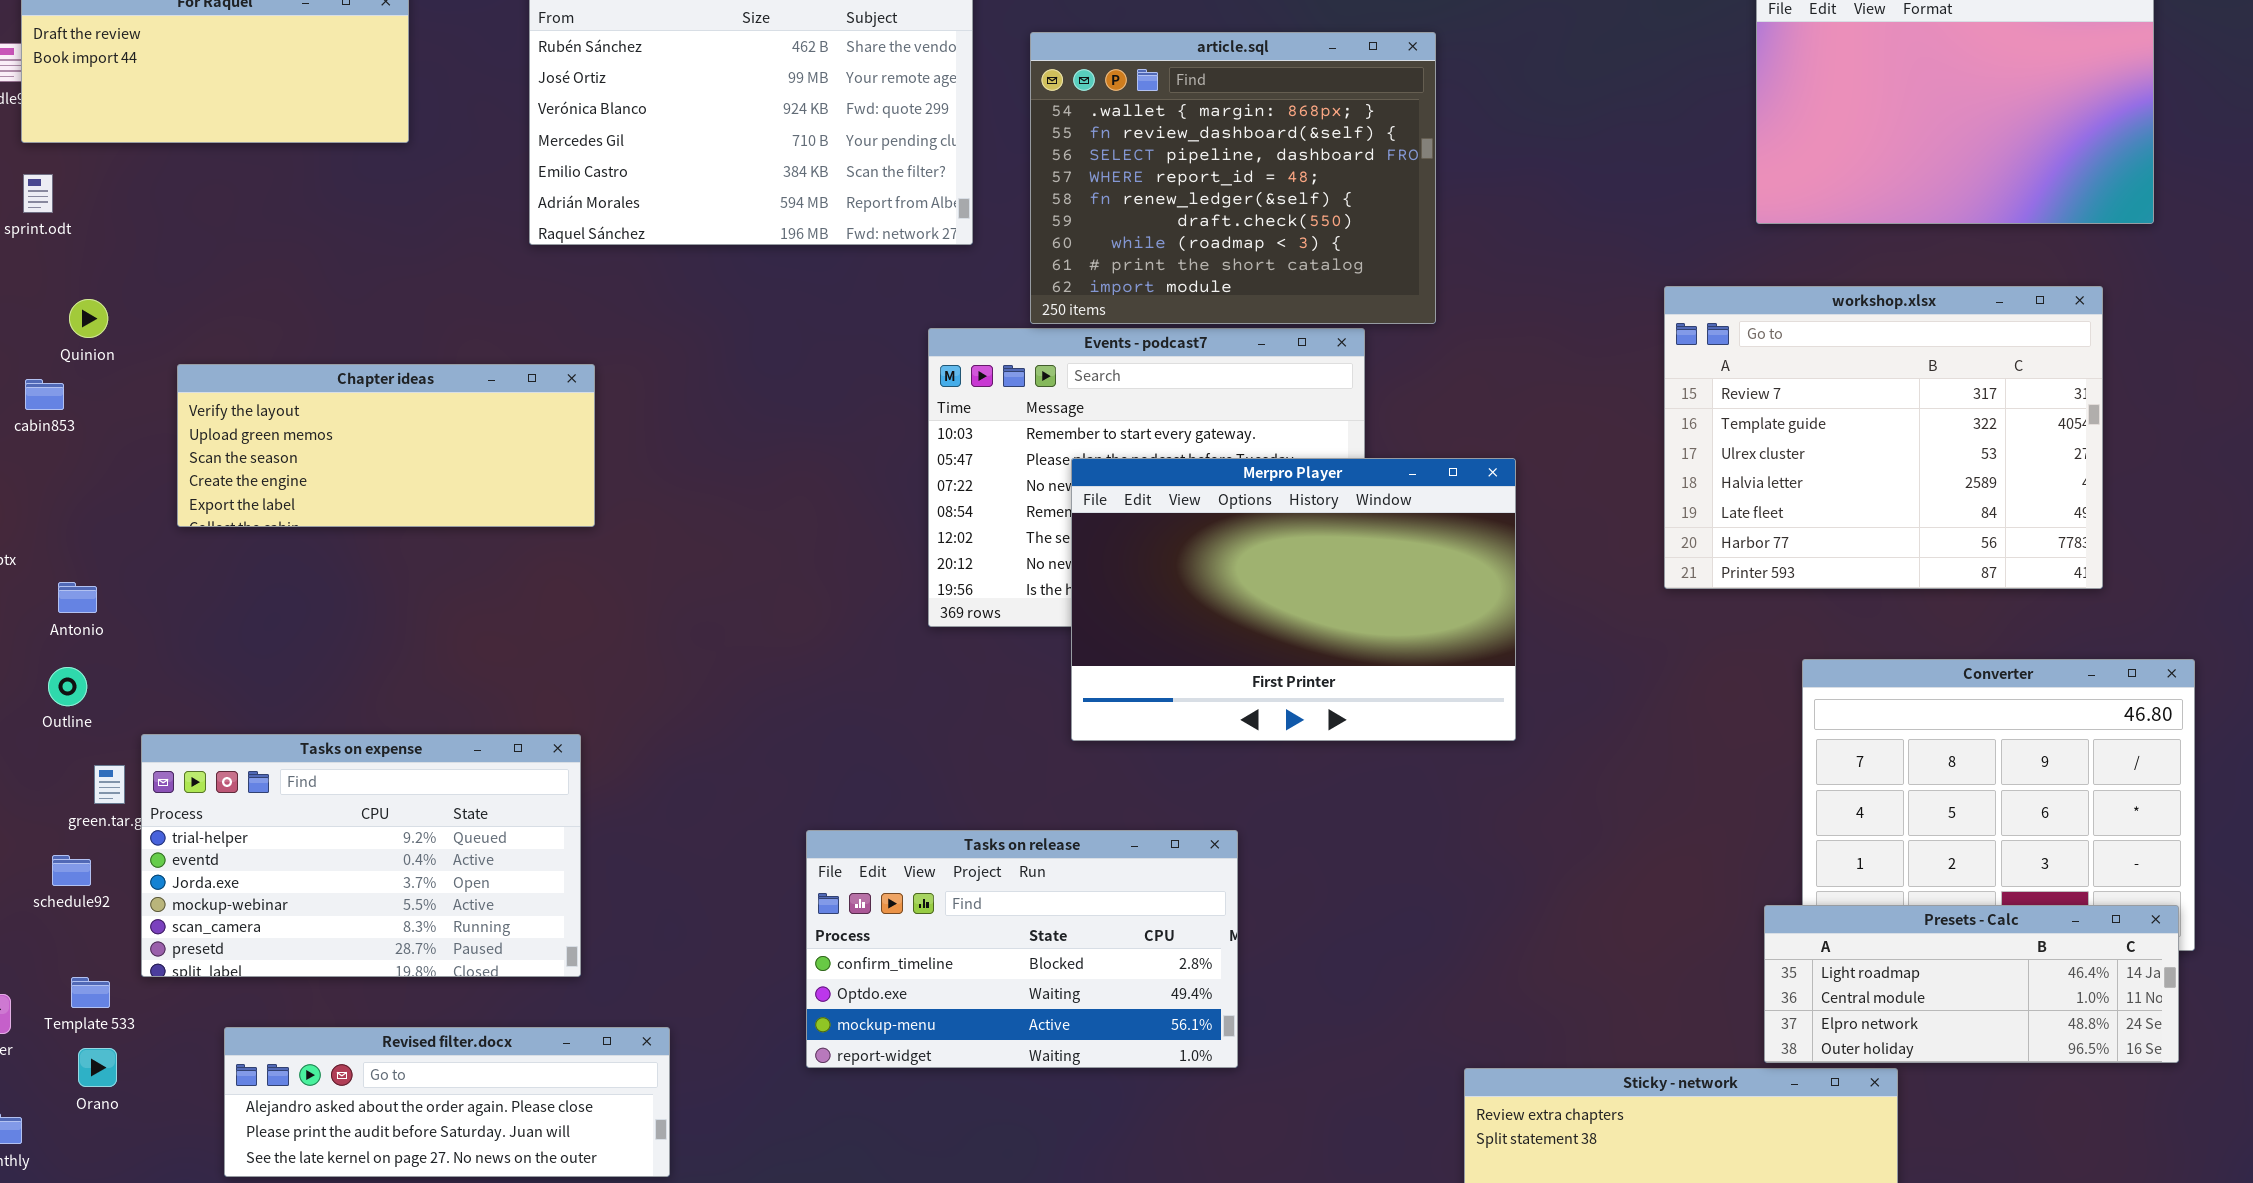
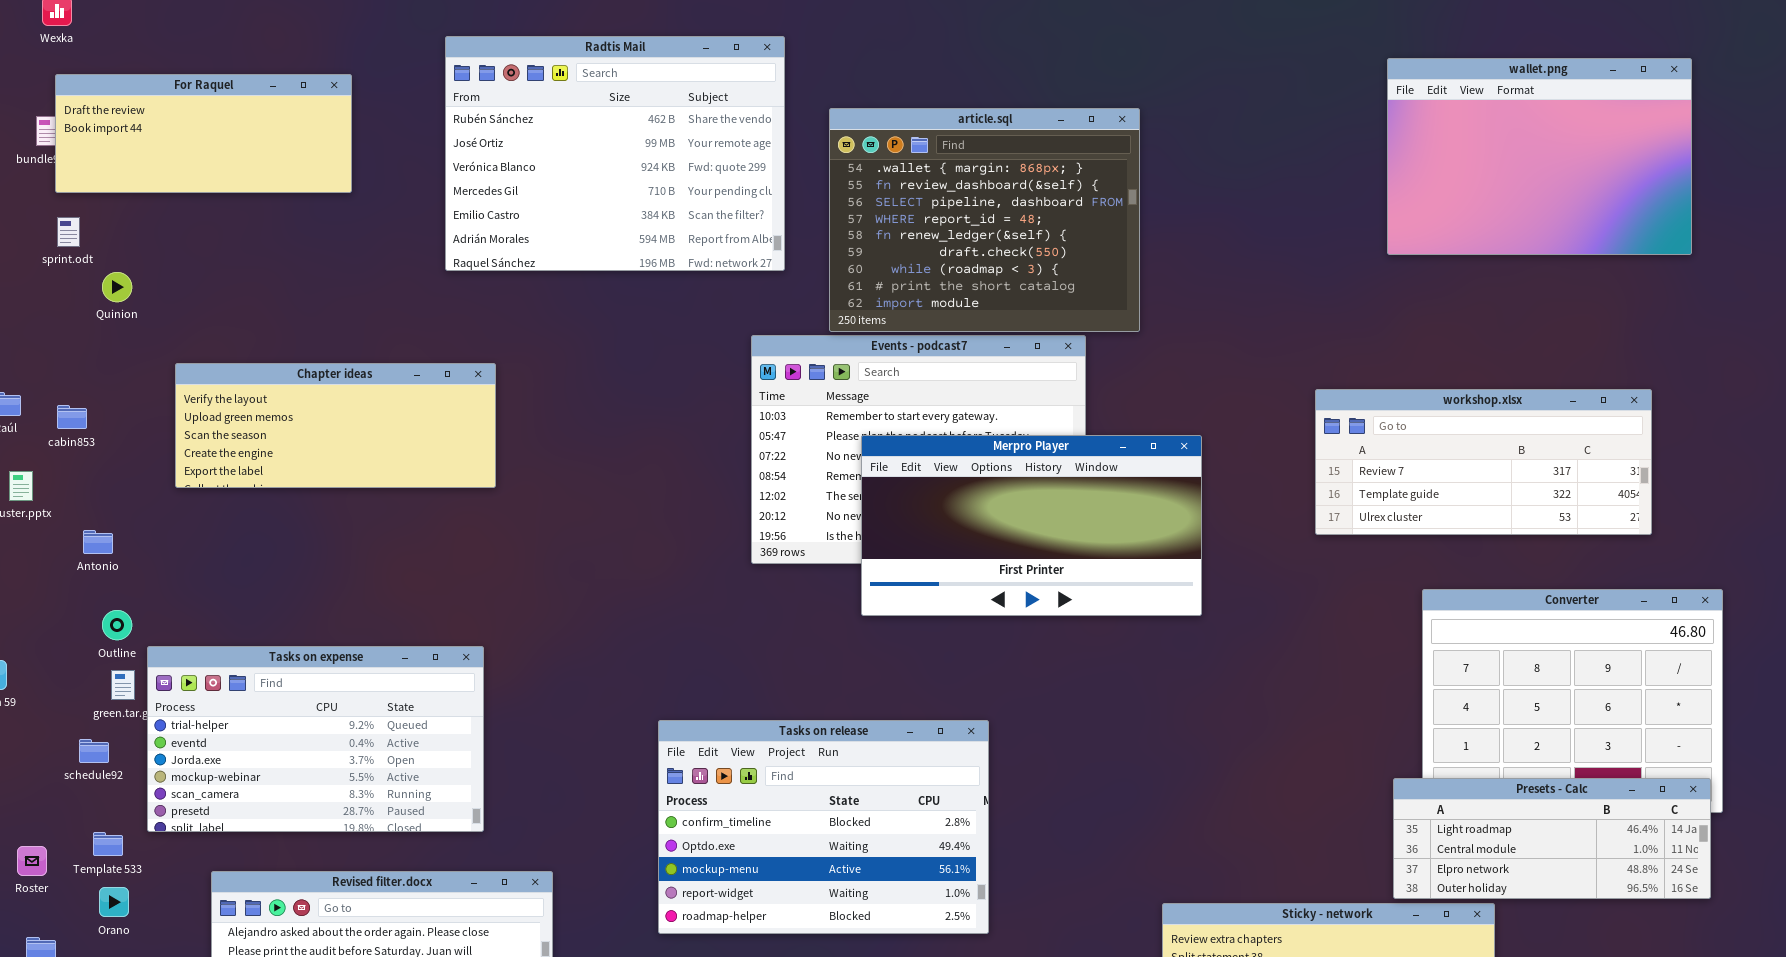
workshop.xlsx: [1664,286,2103,589] -> [1315,389,1652,535], resized
Quinion: [69,299,108,338] -> [102,272,132,302], moved
cabin853: [25,379,64,410] -> [57,405,87,429], moved
Merpro Player: [1071,458,1516,741] -> [861,435,1202,616], resized
Outline: [48,667,87,706] -> [102,610,132,640], moved
Tasks on release: [806,830,1238,1068] -> [658,720,989,934], resized

